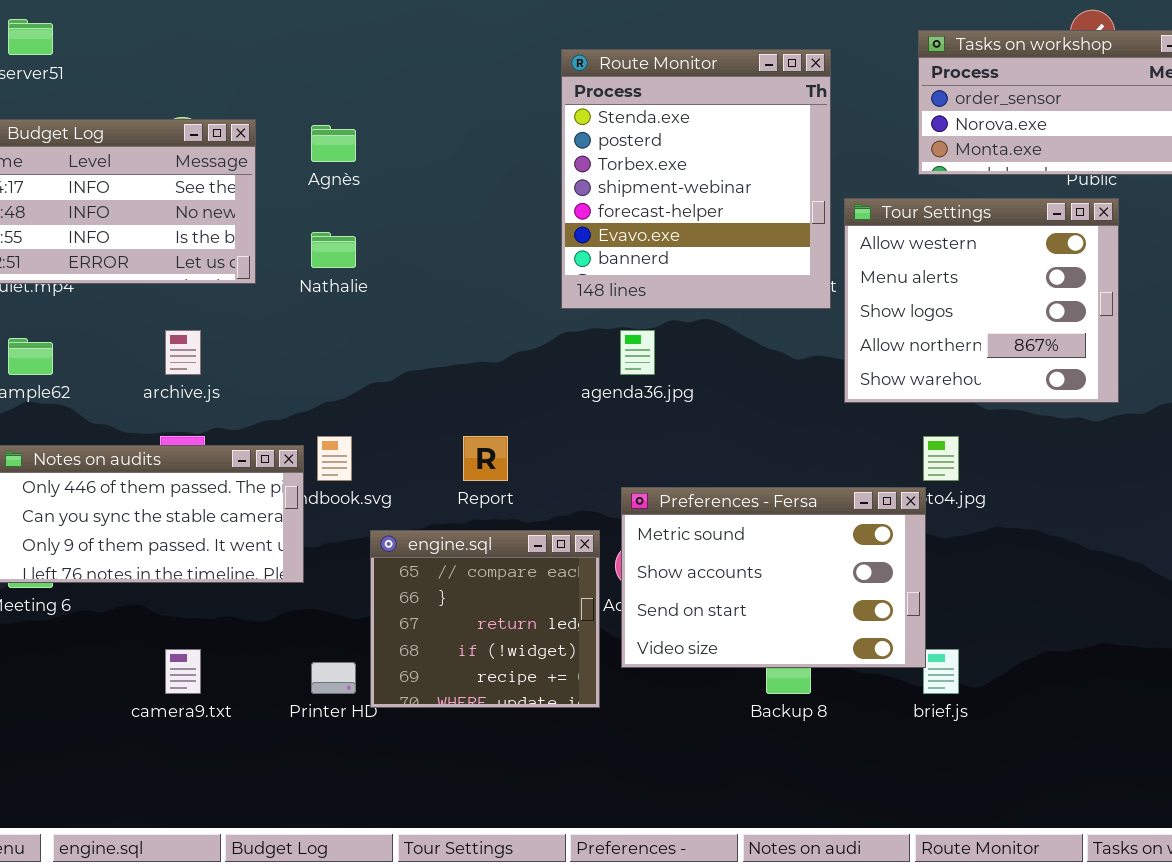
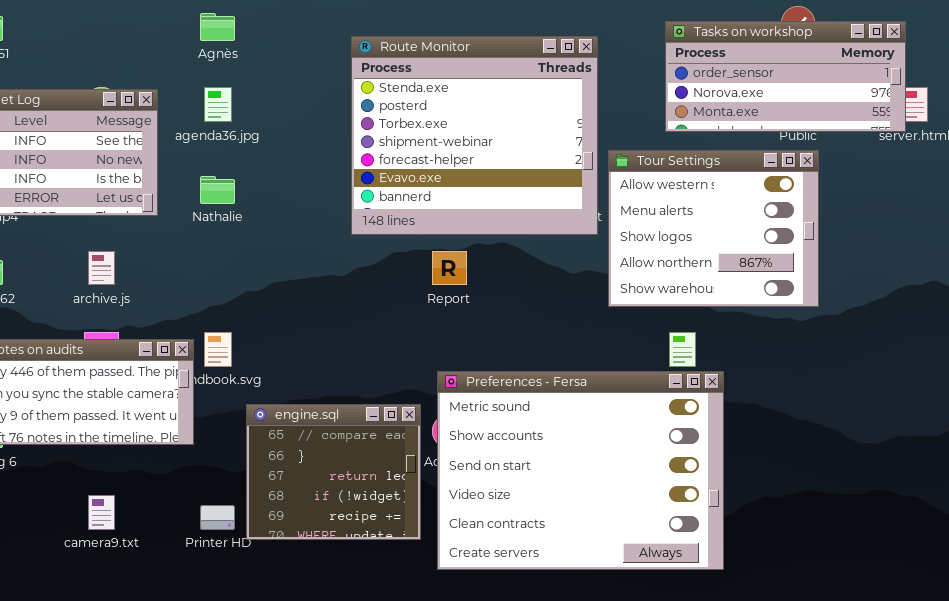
Route Monitor: [561,49,831,309] -> [351,36,598,235], resized
Agnès: [311,125,356,162] -> [200,13,235,41], moved
agenda36.jpg: [620,330,655,375] -> [204,87,232,122], moved
Report: [463,436,508,481] -> [432,251,467,285], moved
Preferences - Fersa: [621,487,926,668] -> [437,371,724,570], resized

